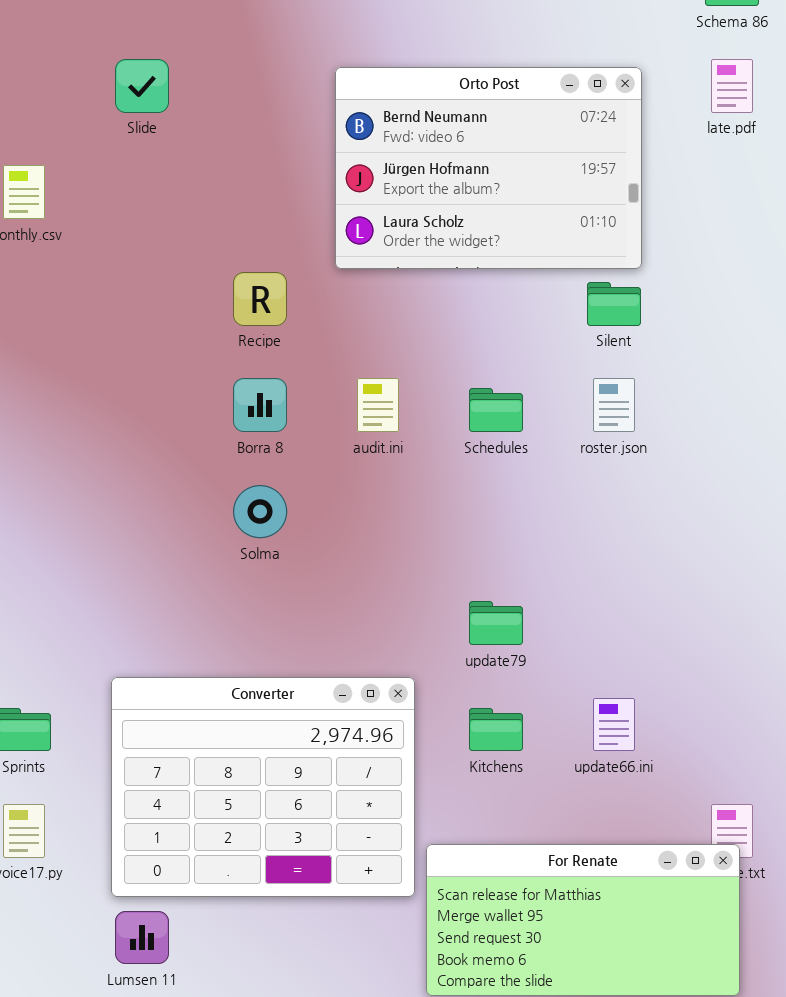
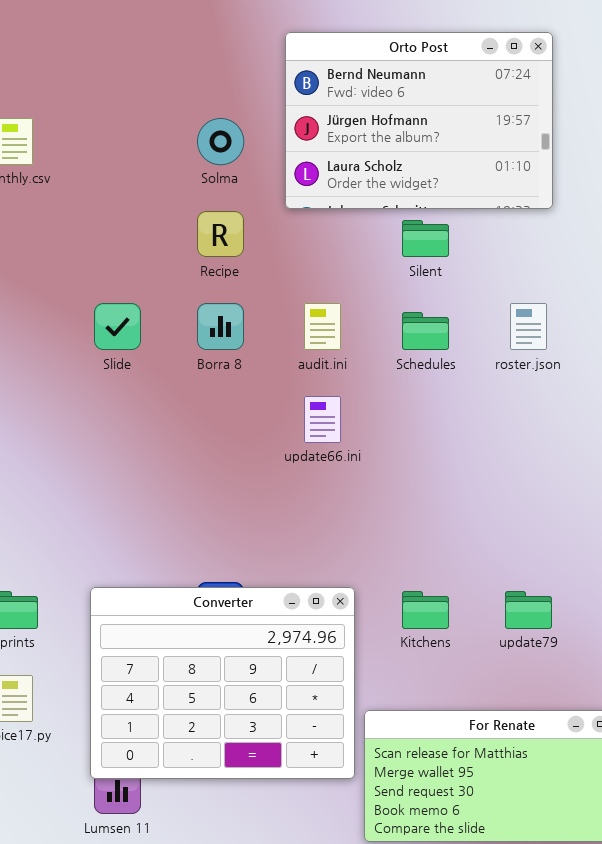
Slide: [115,59,169,113] -> [94,303,141,350], moved
Silent: [587,282,641,326] -> [402,220,449,257], moved
Solma: [233,485,287,538] -> [197,118,244,165], moved
update79: [469,601,523,645] -> [505,591,552,629], moved
Converter: [111,677,415,897] -> [90,587,355,779], moved
update66.ini: [593,698,635,751] -> [304,396,341,443], moved

